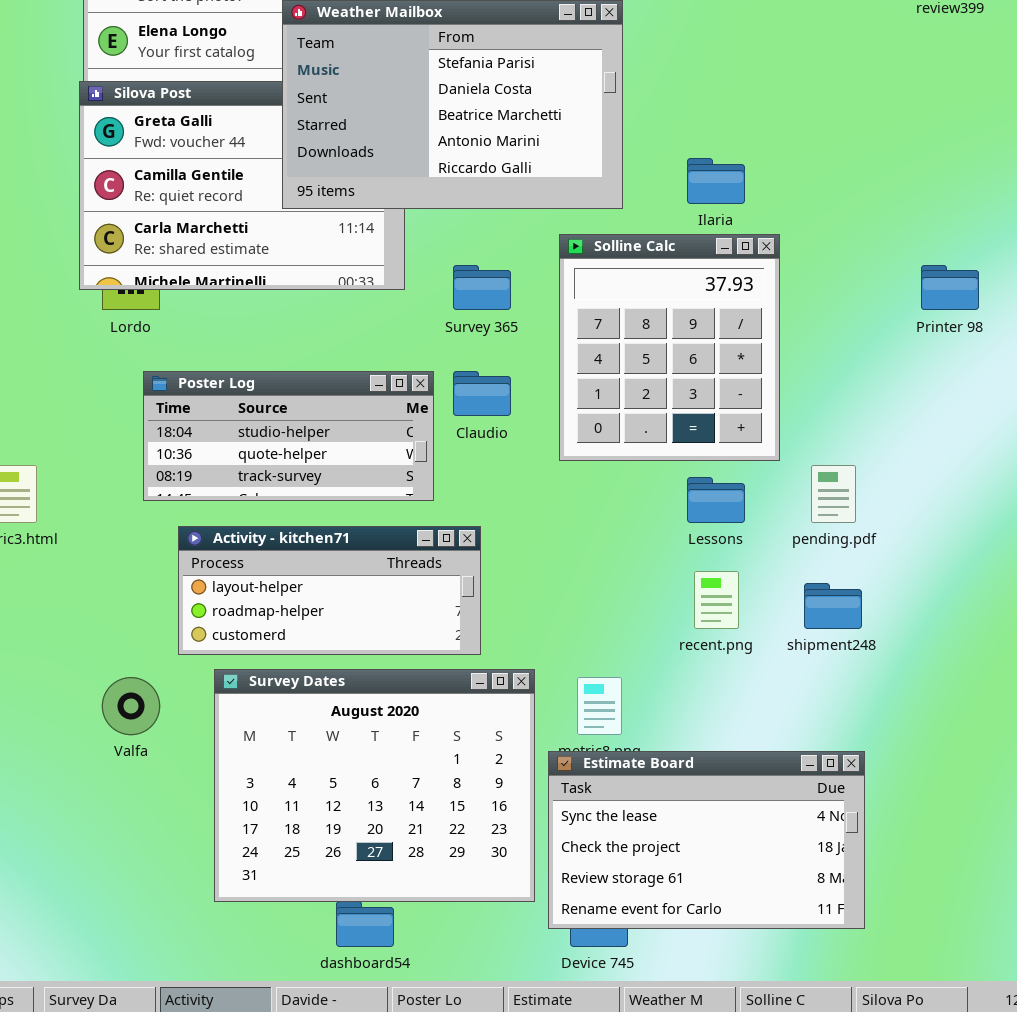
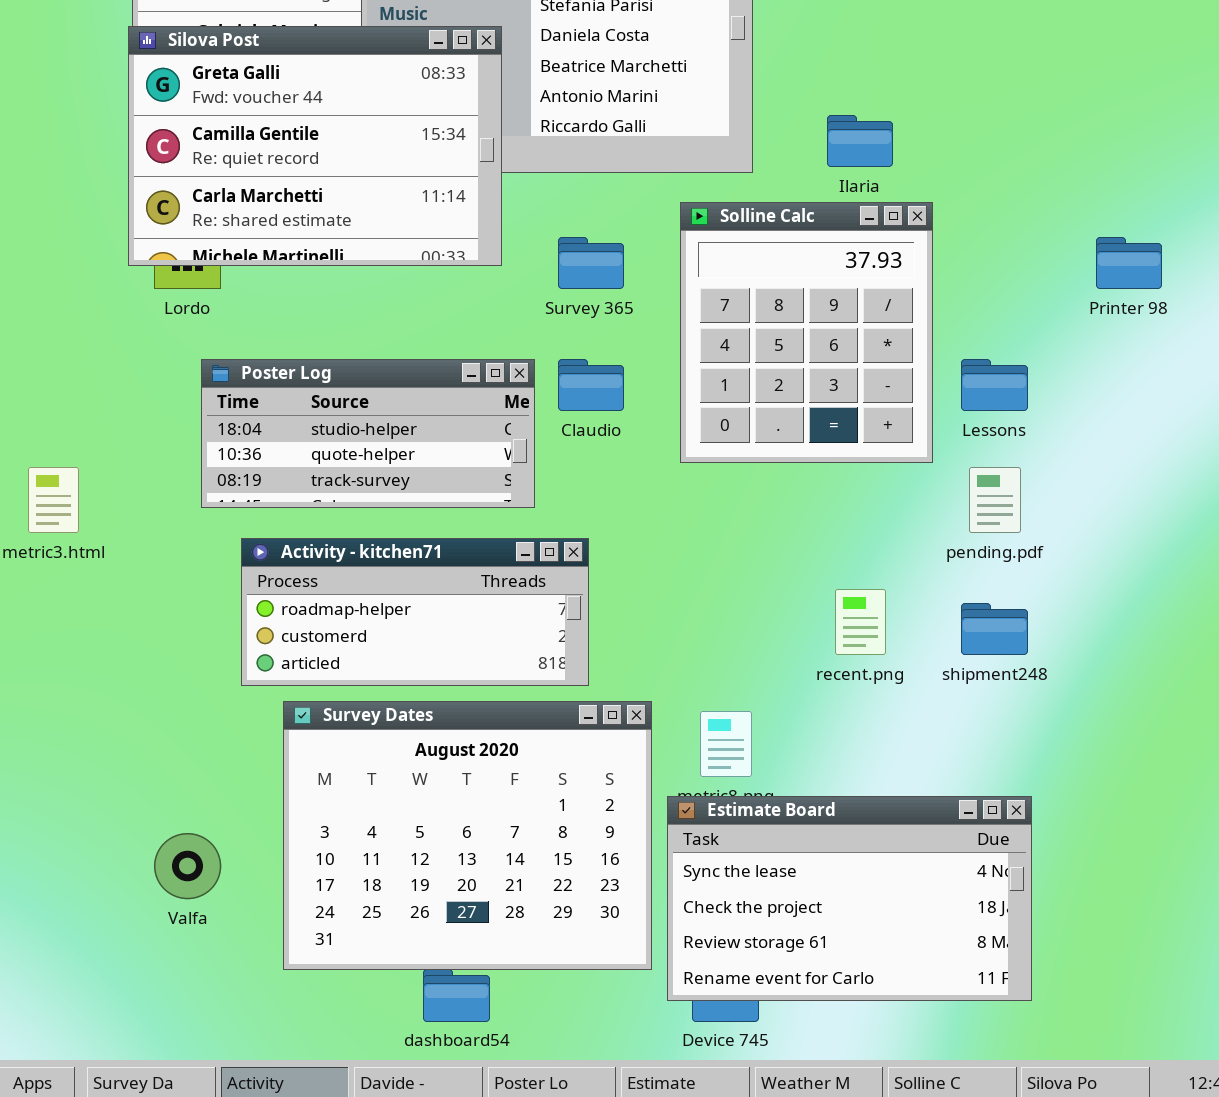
Silova Post: [79,81,405,290] -> [128,26,502,266], raised
Lessons: [687,477,745,523] -> [961,359,1028,411], moved
Activity - kitchen71: [178,526,481,655] -> [241,538,589,686], scrolled down 1 row
Valfa: [102,677,160,735] -> [154,833,221,899], moved

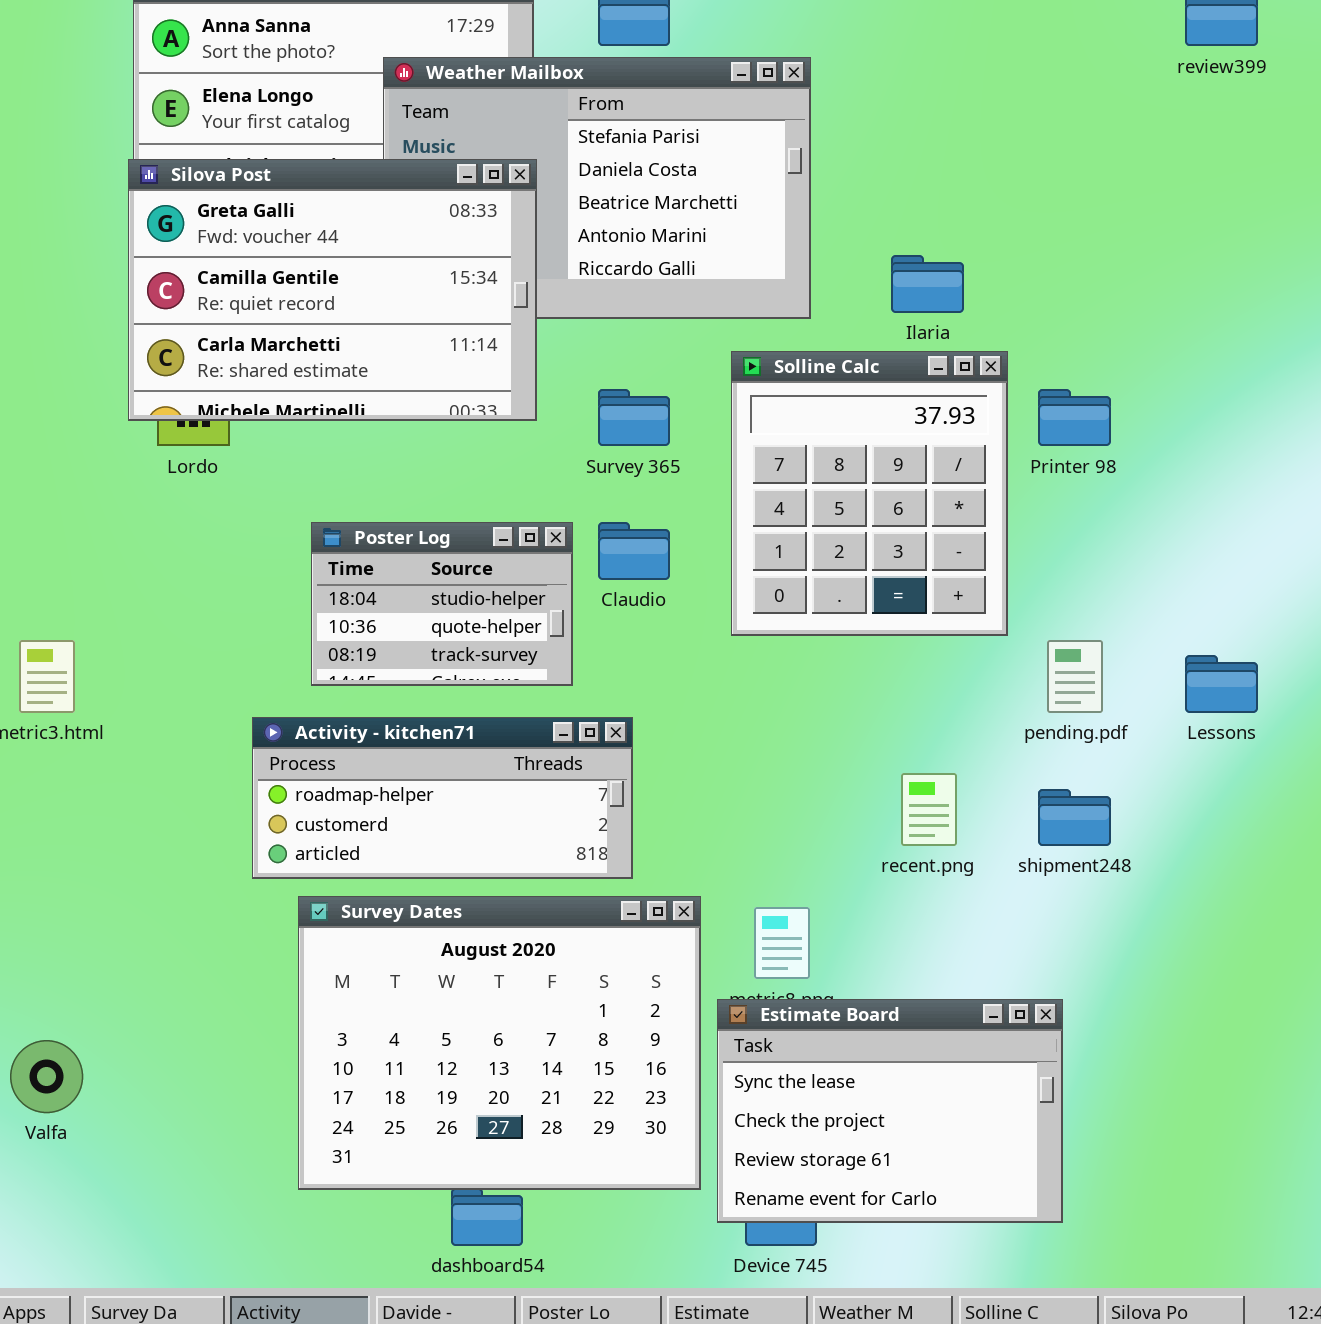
Printer 98: [1096,237,1162,289] -> [1038,389,1111,446], moved
Poster Log: [201,359,535,508] -> [311,522,573,686], resized
Lessons: [961,359,1028,411] -> [1185,655,1258,713], moved
Estimate Board: [667,796,1032,1001] -> [717,999,1063,1223], resized
Valfa: [154,833,221,899] -> [10,1040,83,1113], moved

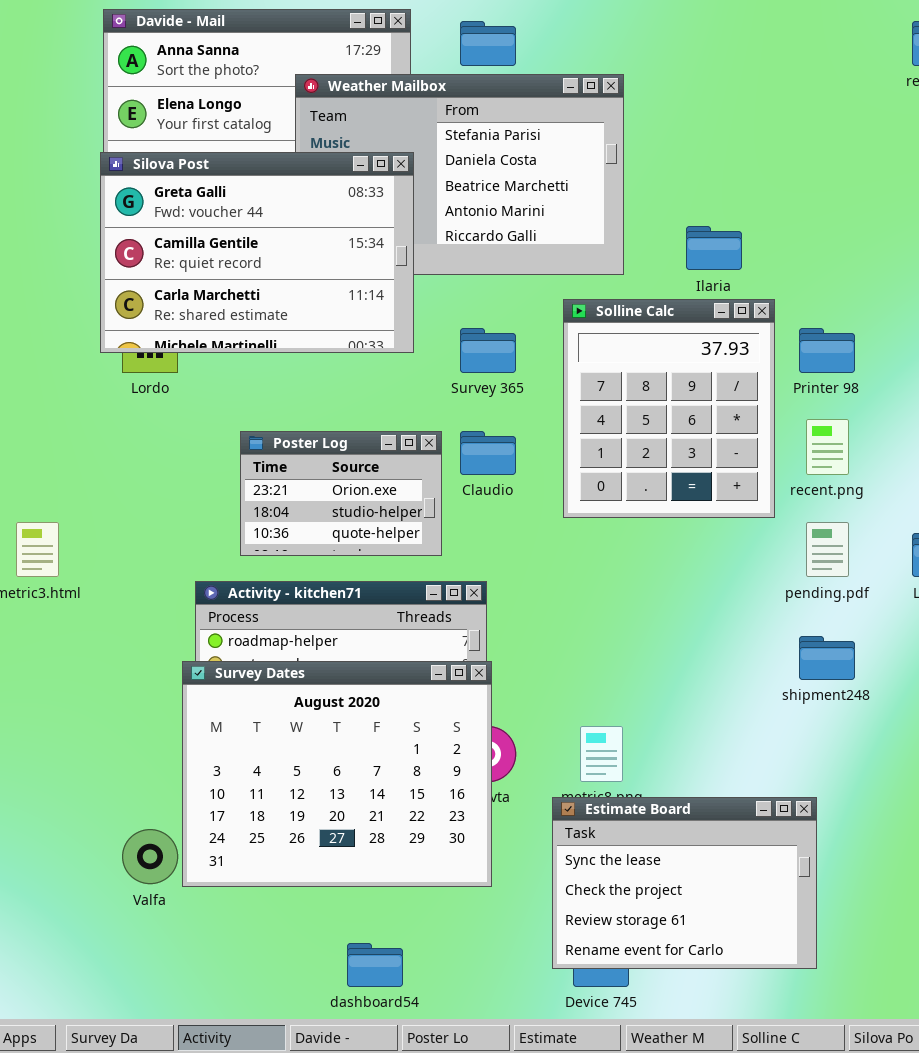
Poster Log: [311,522,573,686] -> [240,431,442,556], scrolled up 1 row
recent.png: [901,773,957,846] -> [806,419,849,475], moved
Survey Dates: [298,896,701,1190] -> [182,661,492,887], moved
Valfa: [10,1040,83,1113] -> [122,829,178,884], moved

